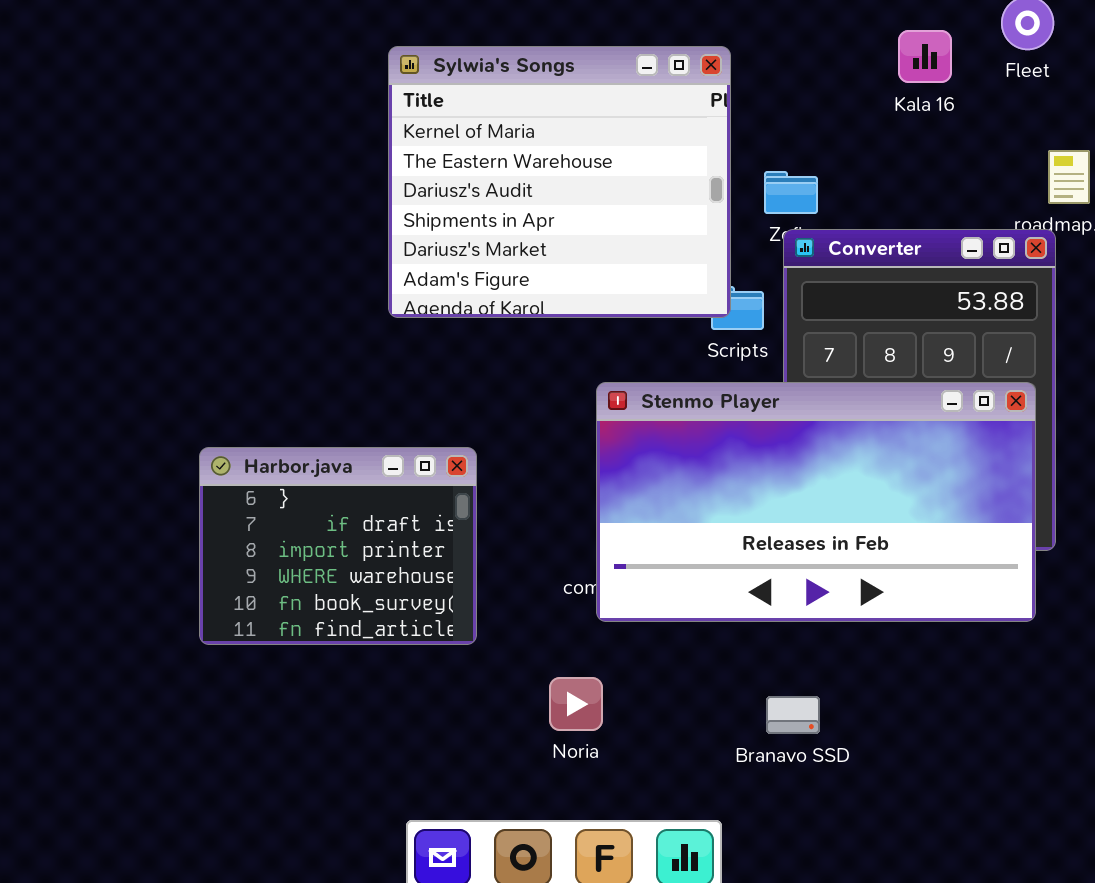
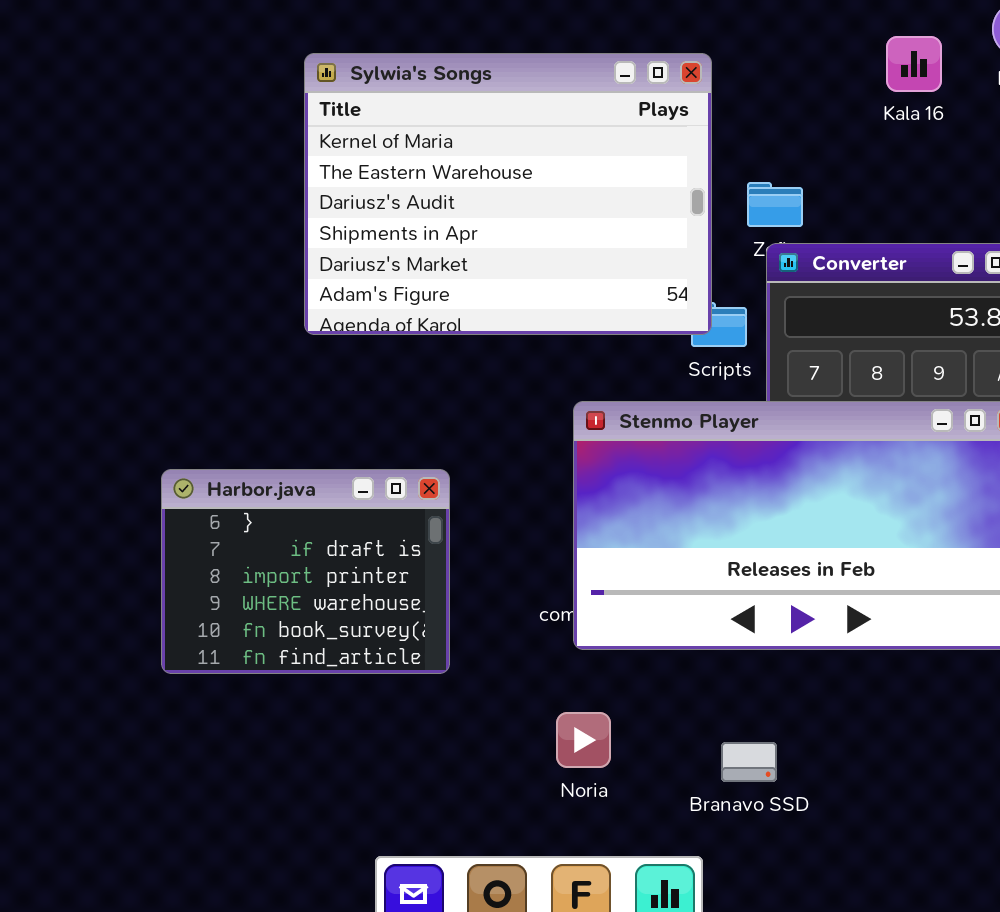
Sylwia's Songs: [388,46,731,318] -> [304,53,712,335], resized
Noria: [549,677,603,731] -> [556,712,611,768], moved
Branavo SSD: [766,696,820,734] -> [721,742,777,782], moved

